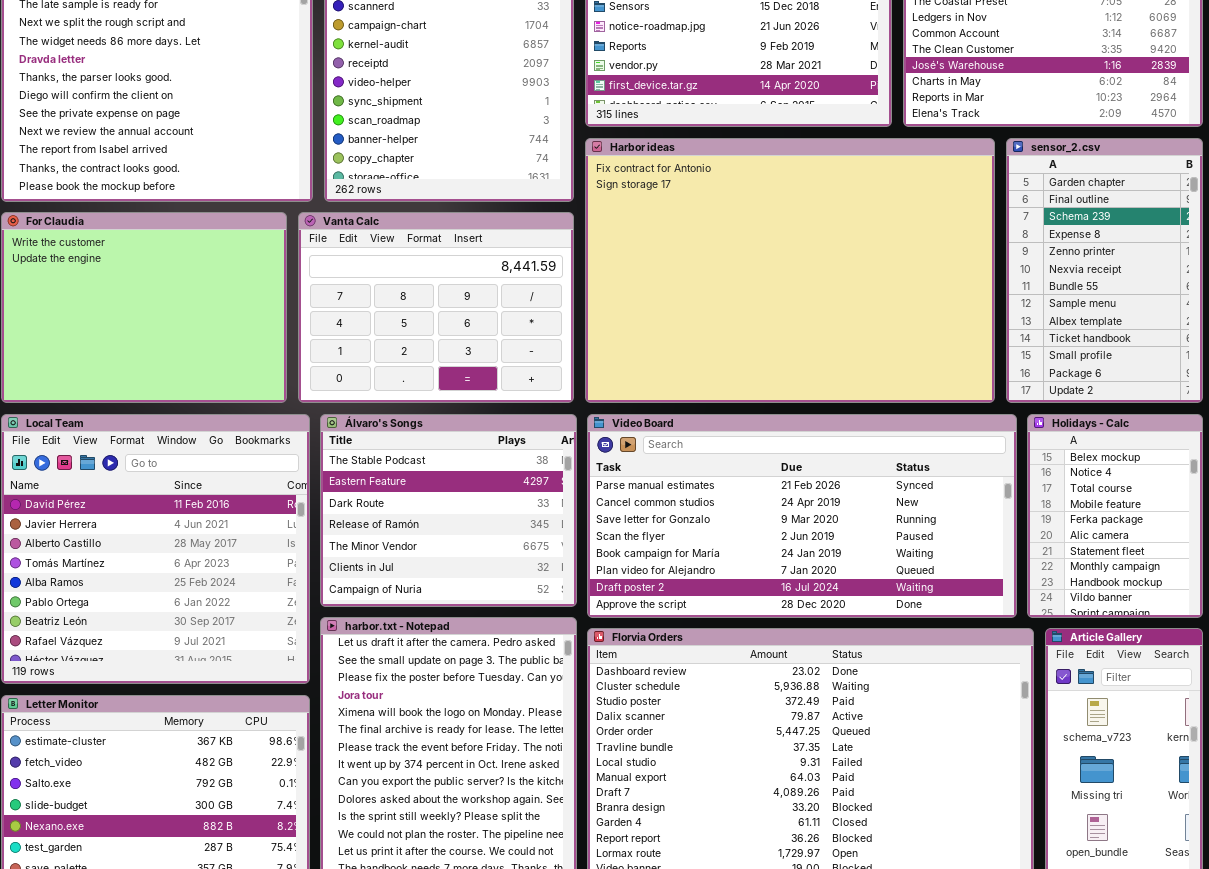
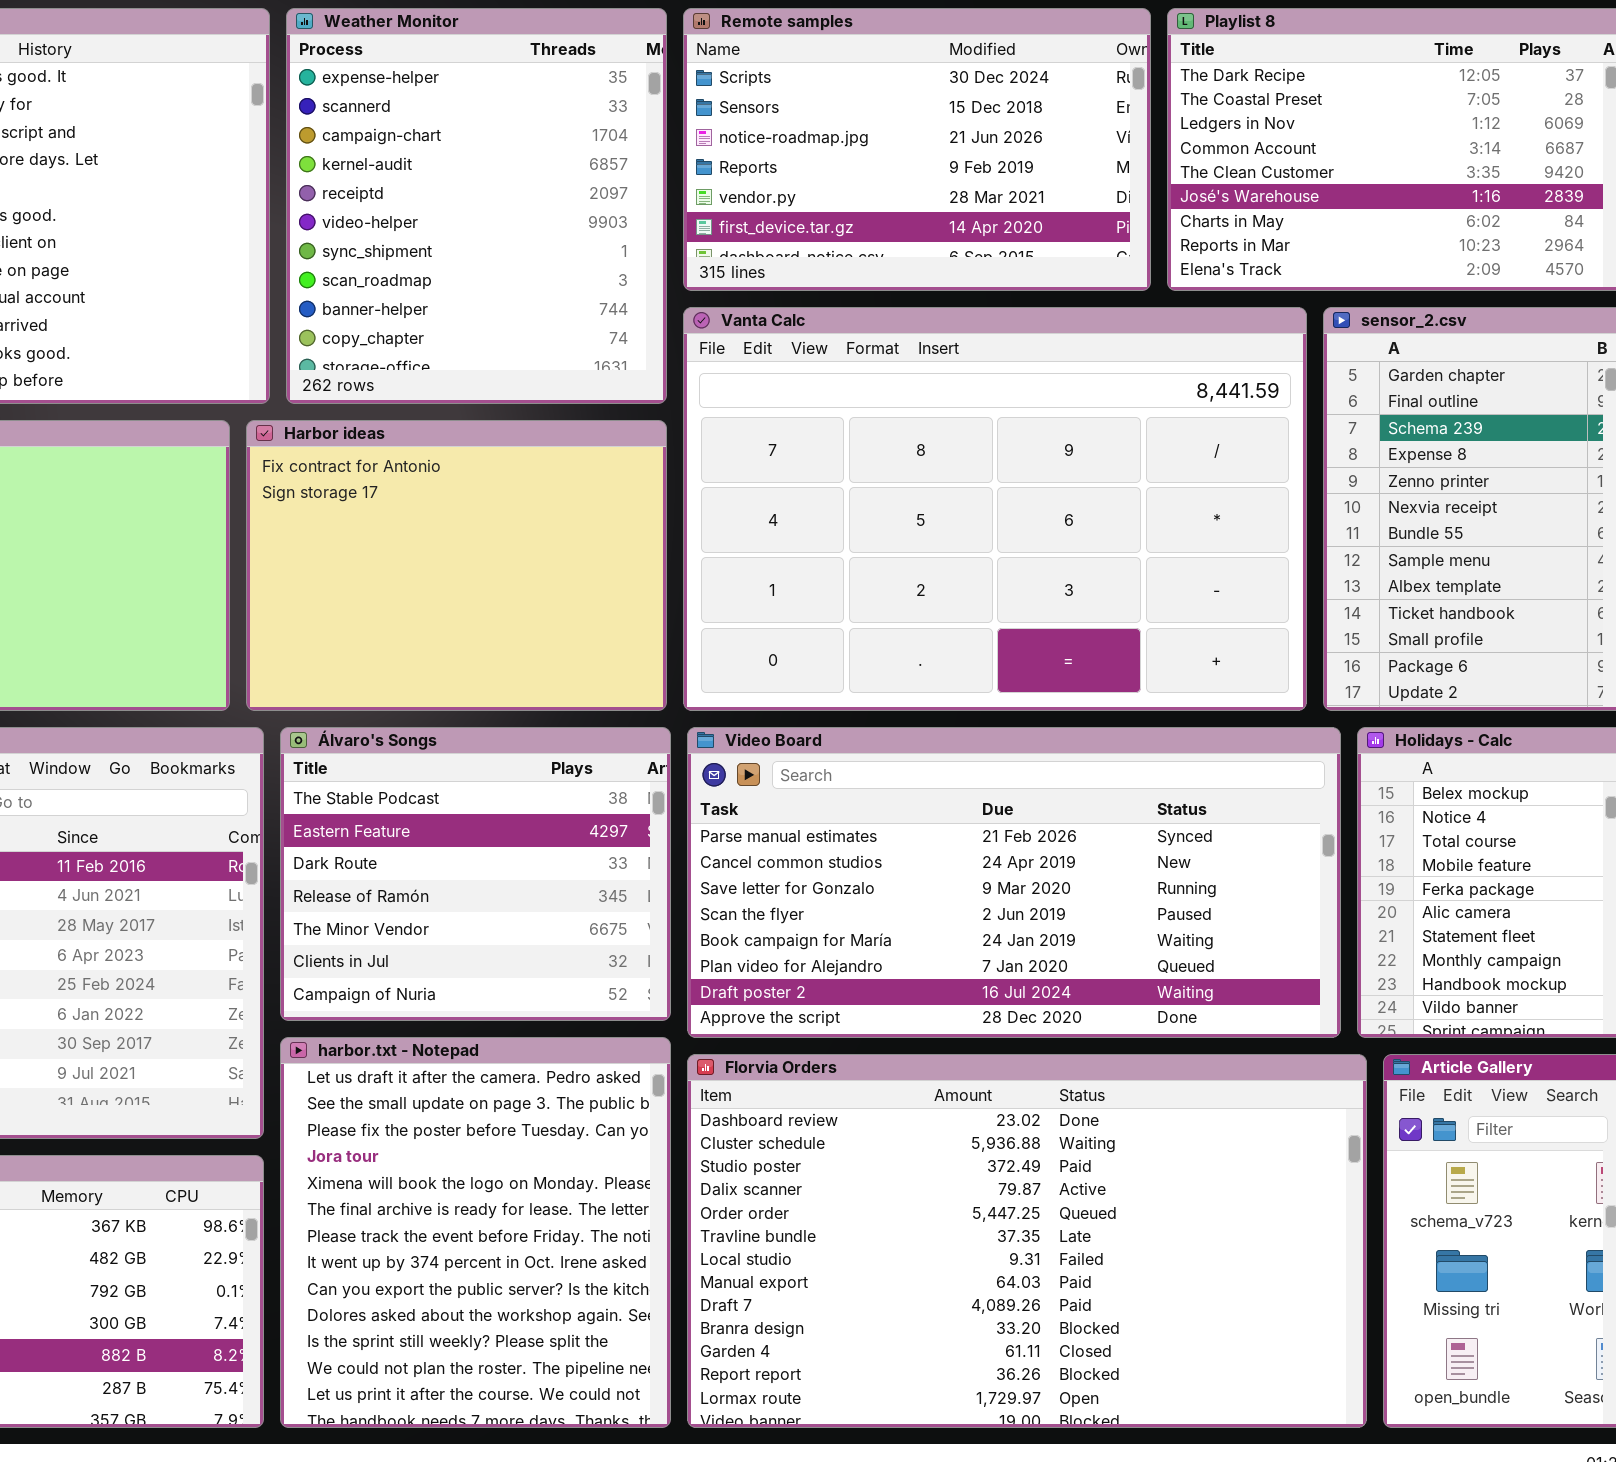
Harbor ideas: [585,138,995,403] -> [246,420,667,711], moved, resized
Vanta Calc: [298,212,574,403] -> [683,307,1307,711], moved, resized

